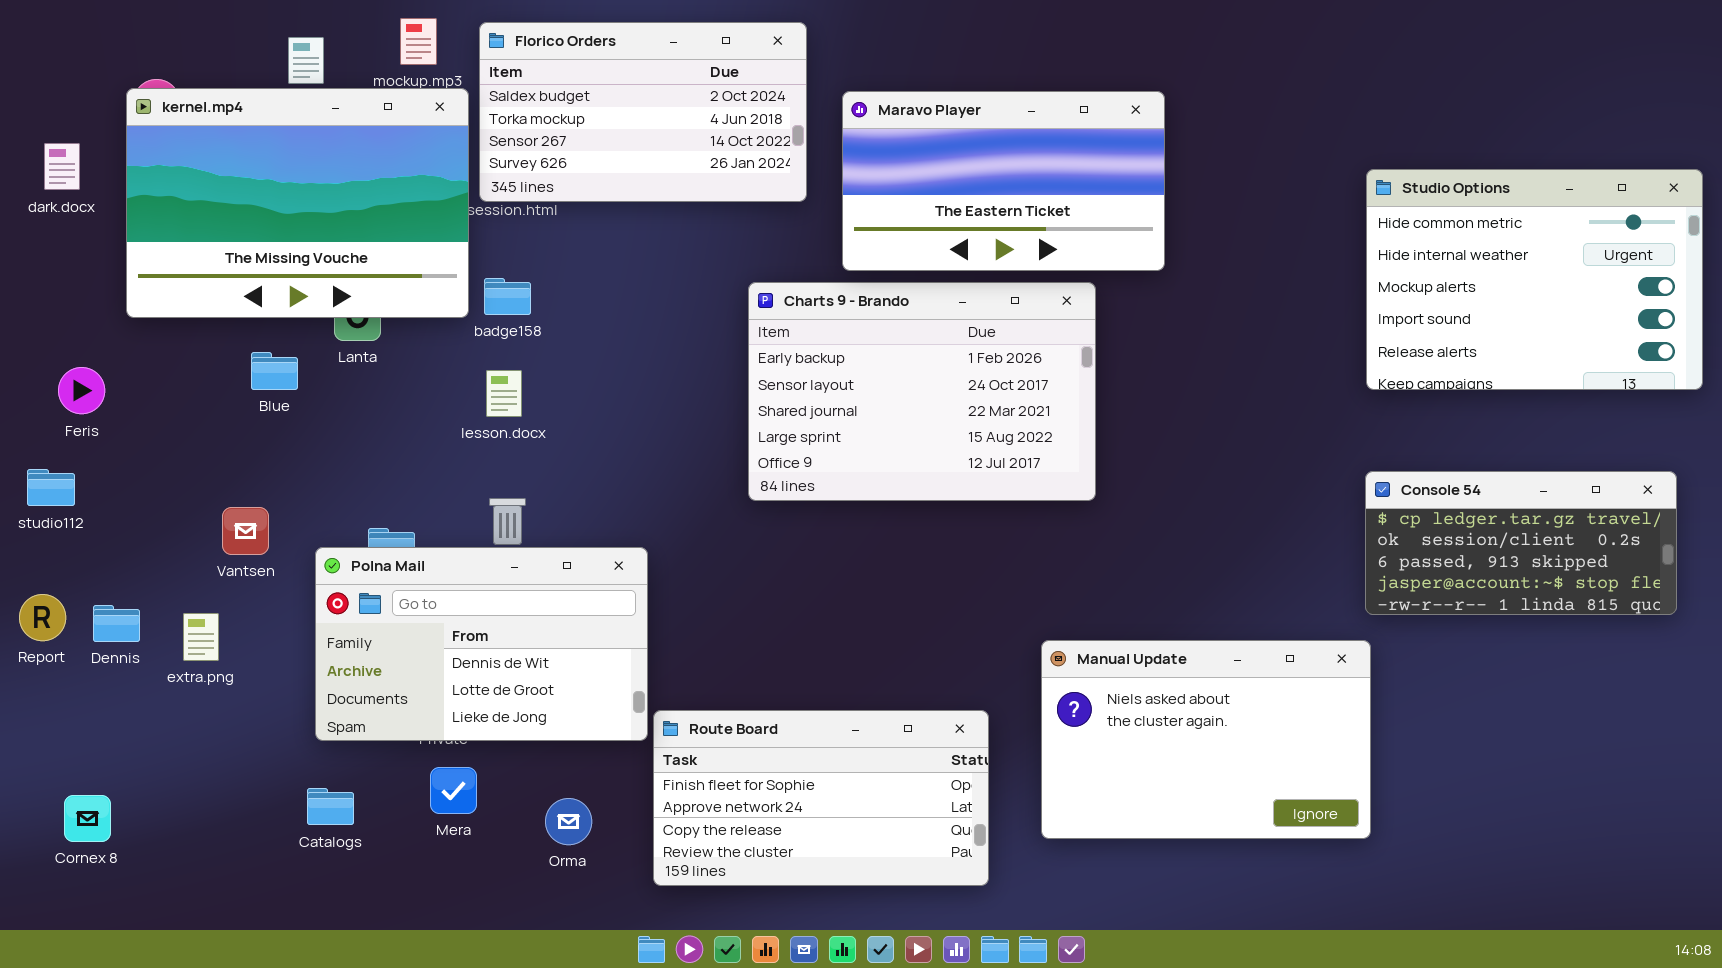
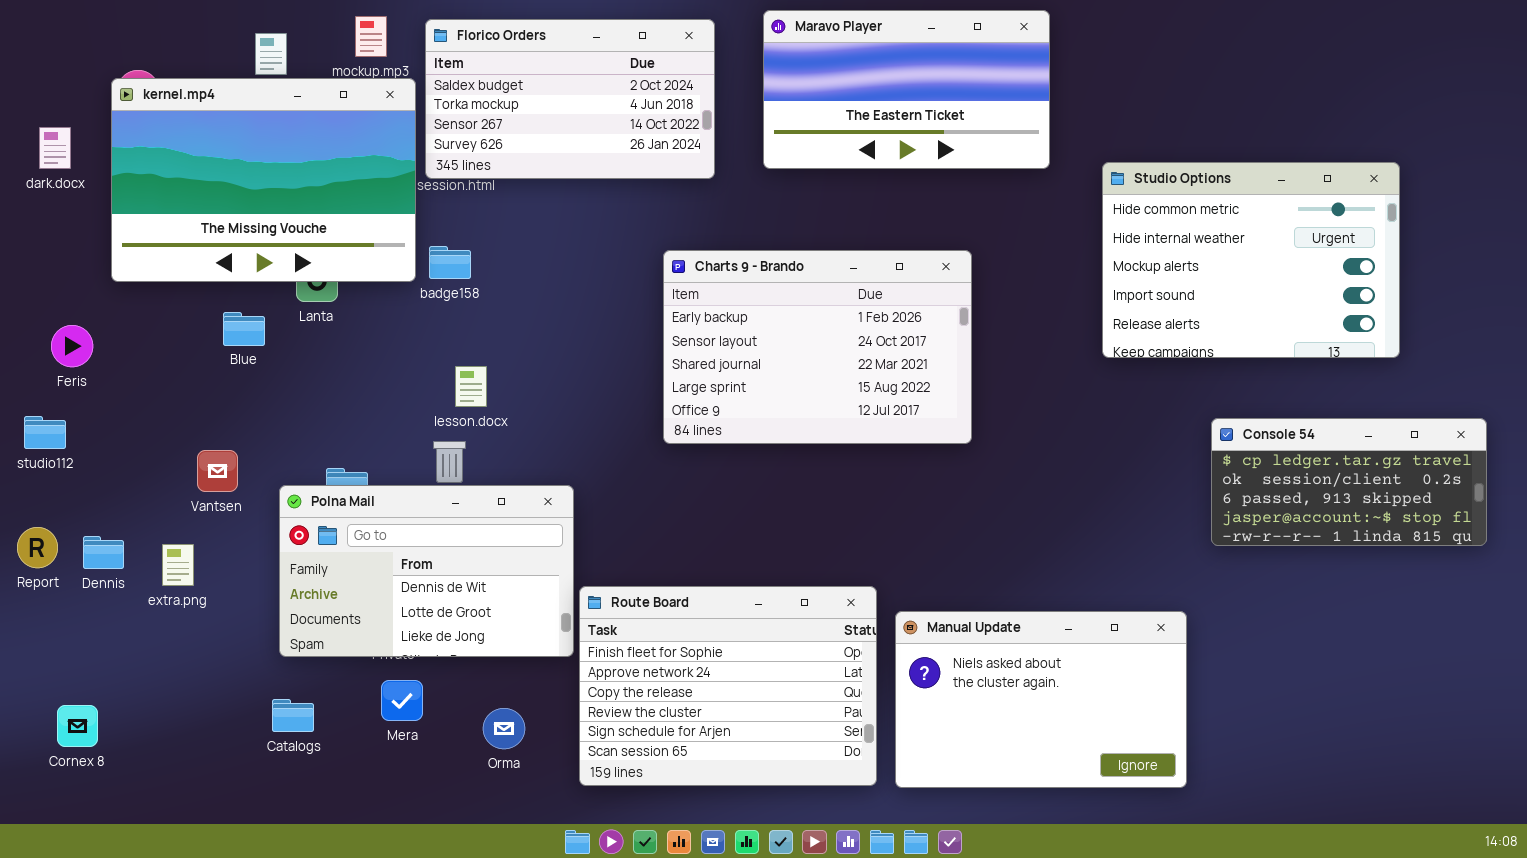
Maravo Player: [842,91,1165,271] -> [763,10,1050,169], moved
Studio Options: [1366,169,1703,390] -> [1102,162,1400,358], moved
lesson.docx: [486,370,522,417] -> [455,366,487,407], moved
Manual Update: [1041,640,1371,839] -> [895,611,1187,788], moved
Route Board: [653,710,989,886] -> [579,586,877,786], resized

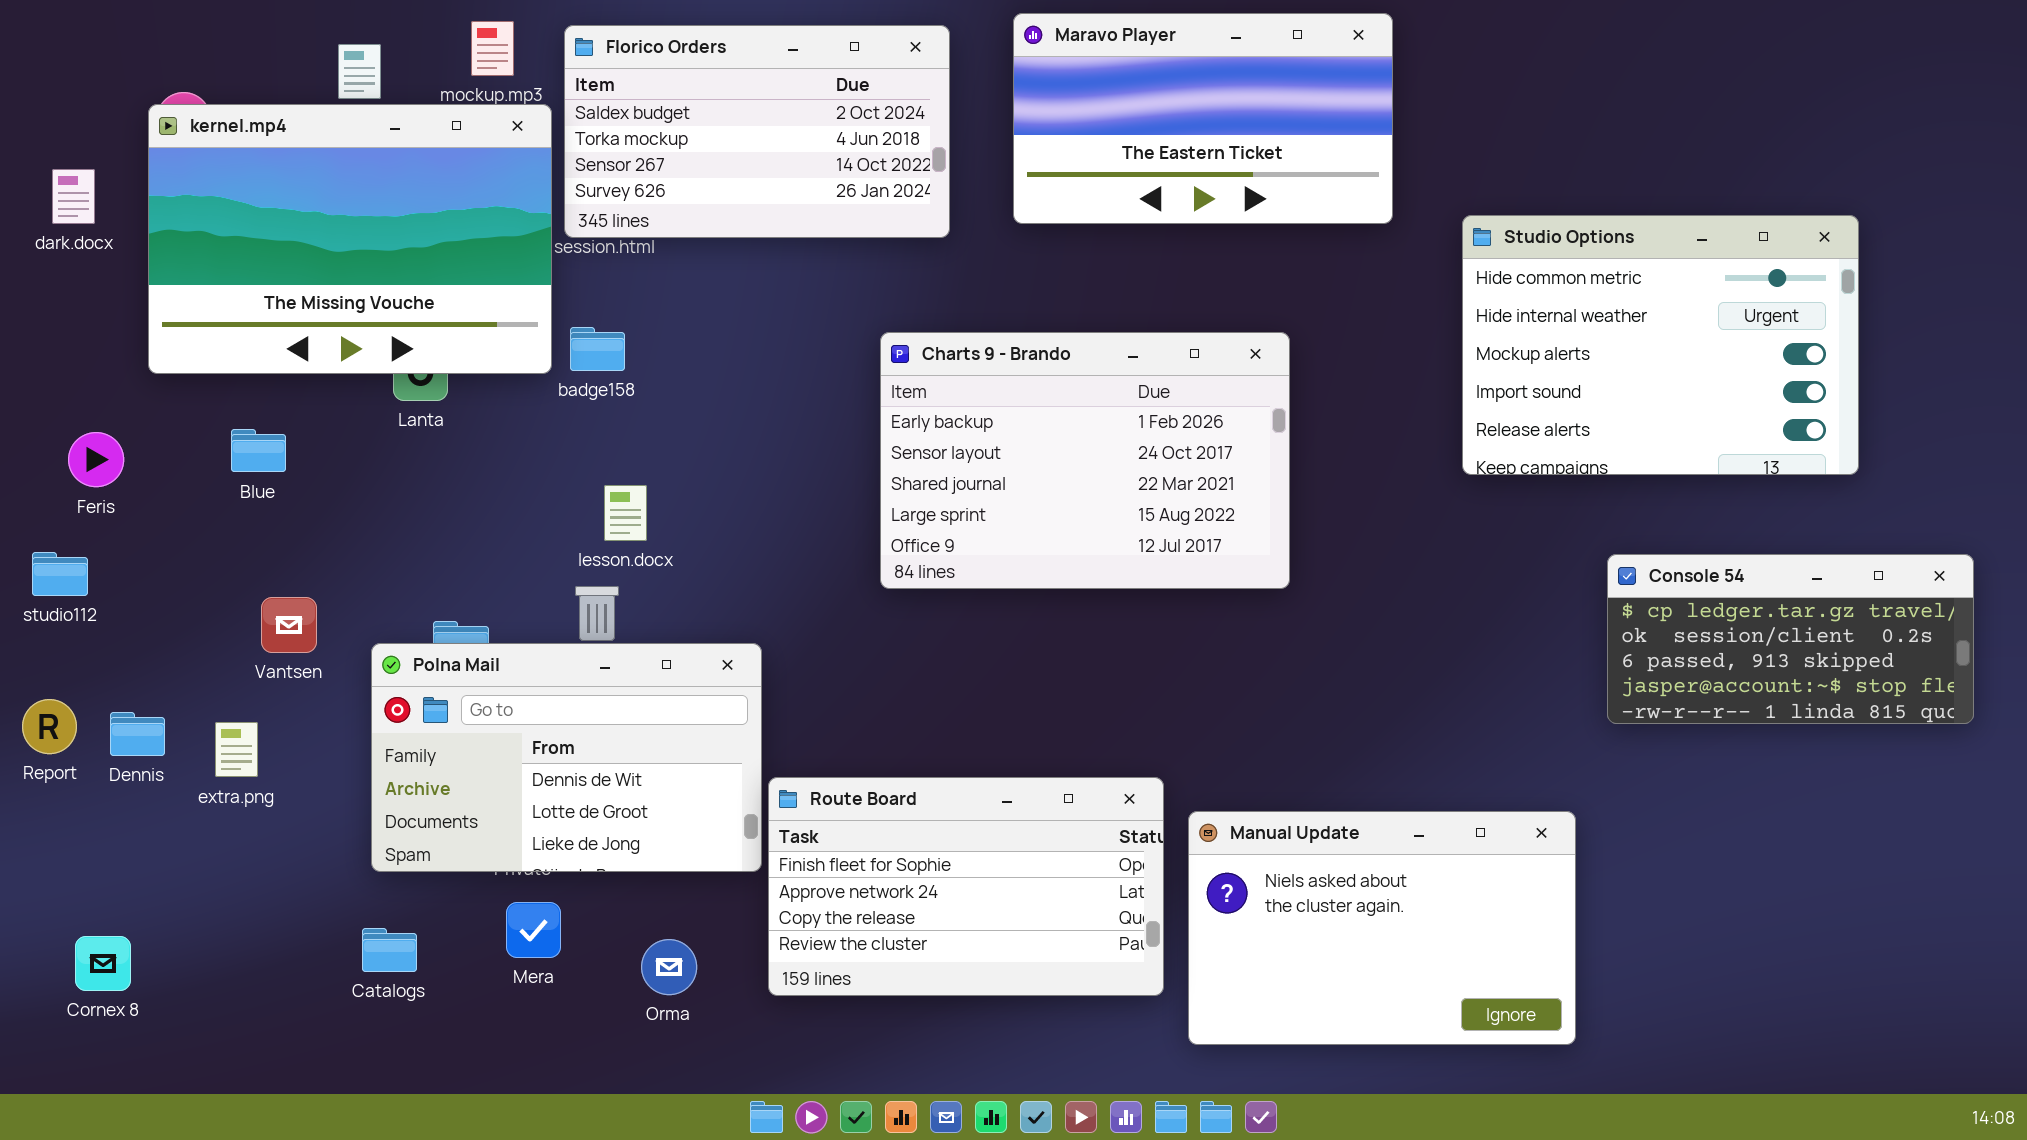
Blue: [223,312,265,346] -> [231,429,286,472], moved
Route Board: [579,586,877,786] -> [768,777,1164,996], resized

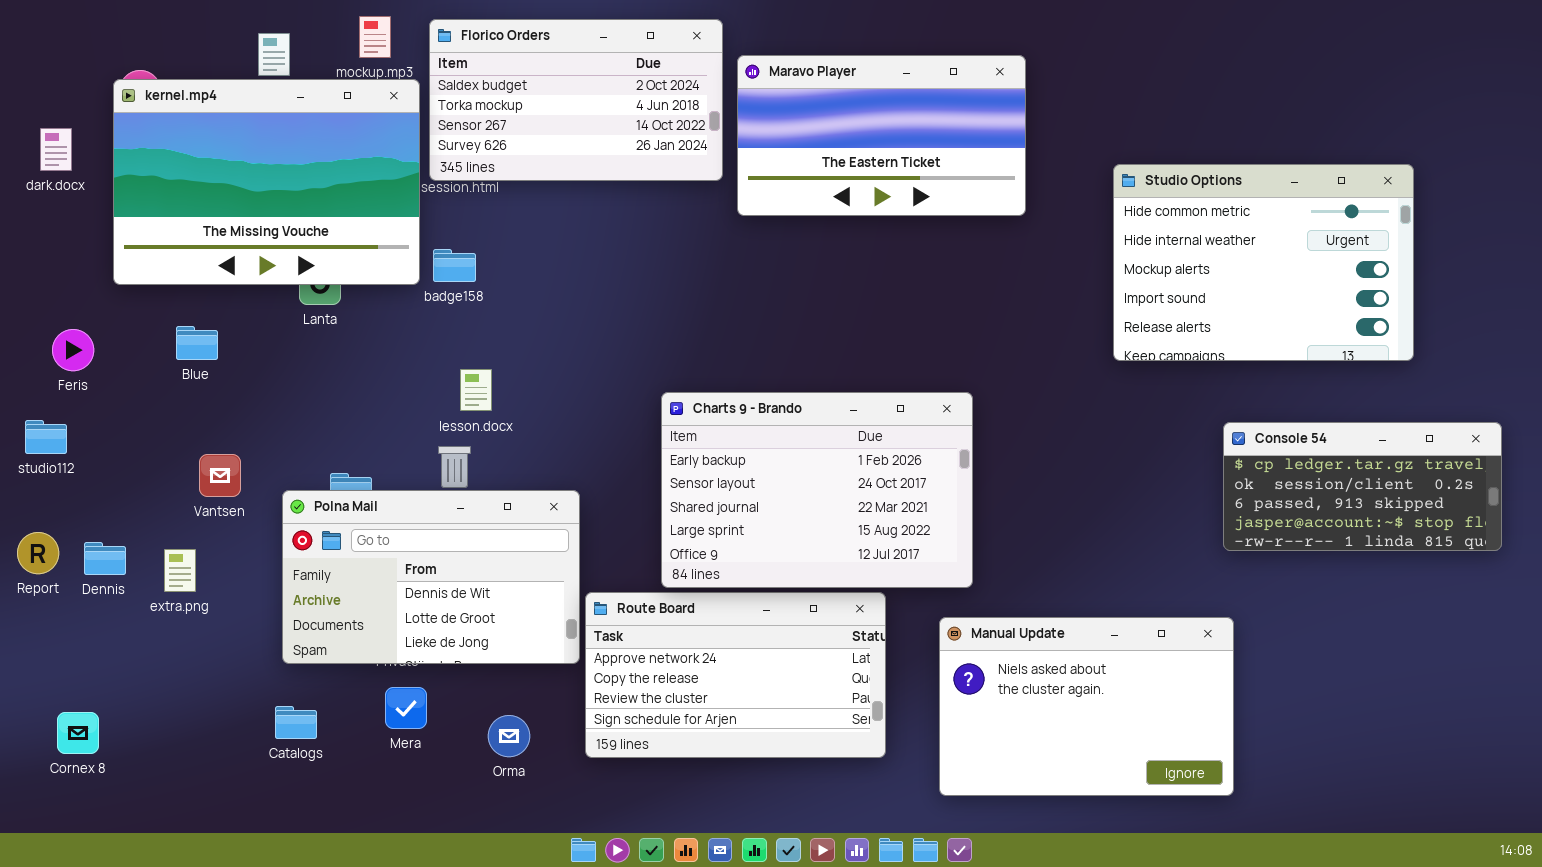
Maravo Player: [1013,13,1393,224] -> [737,55,1026,216], moved
Charts 9 - Brando: [880,332,1290,589] -> [661,392,973,588], moved
Route Board: [768,777,1164,996] -> [585,592,886,758], scrolled down 1 row
Manual Update: [1188,811,1576,1045] -> [939,617,1234,796], moved

